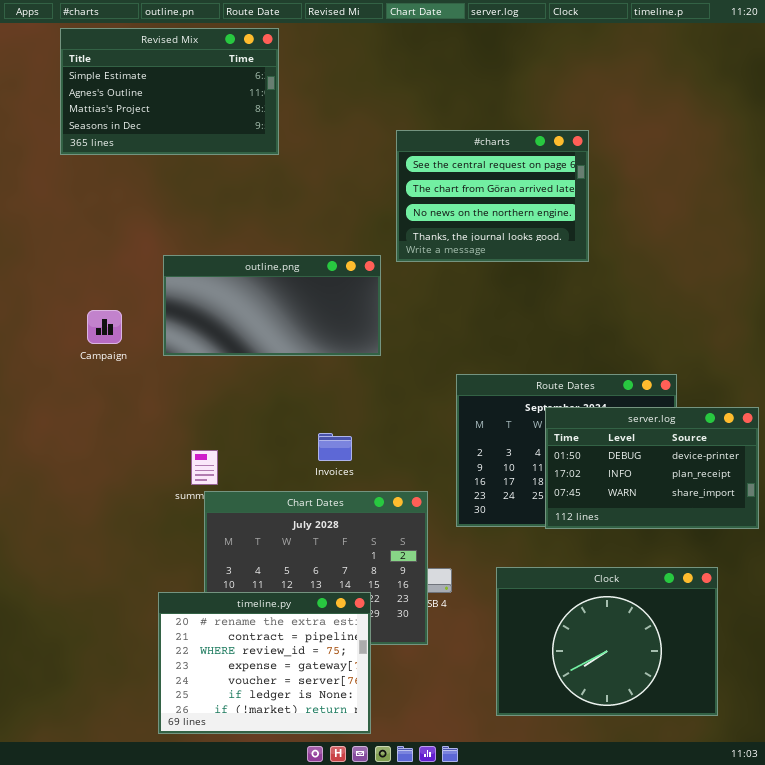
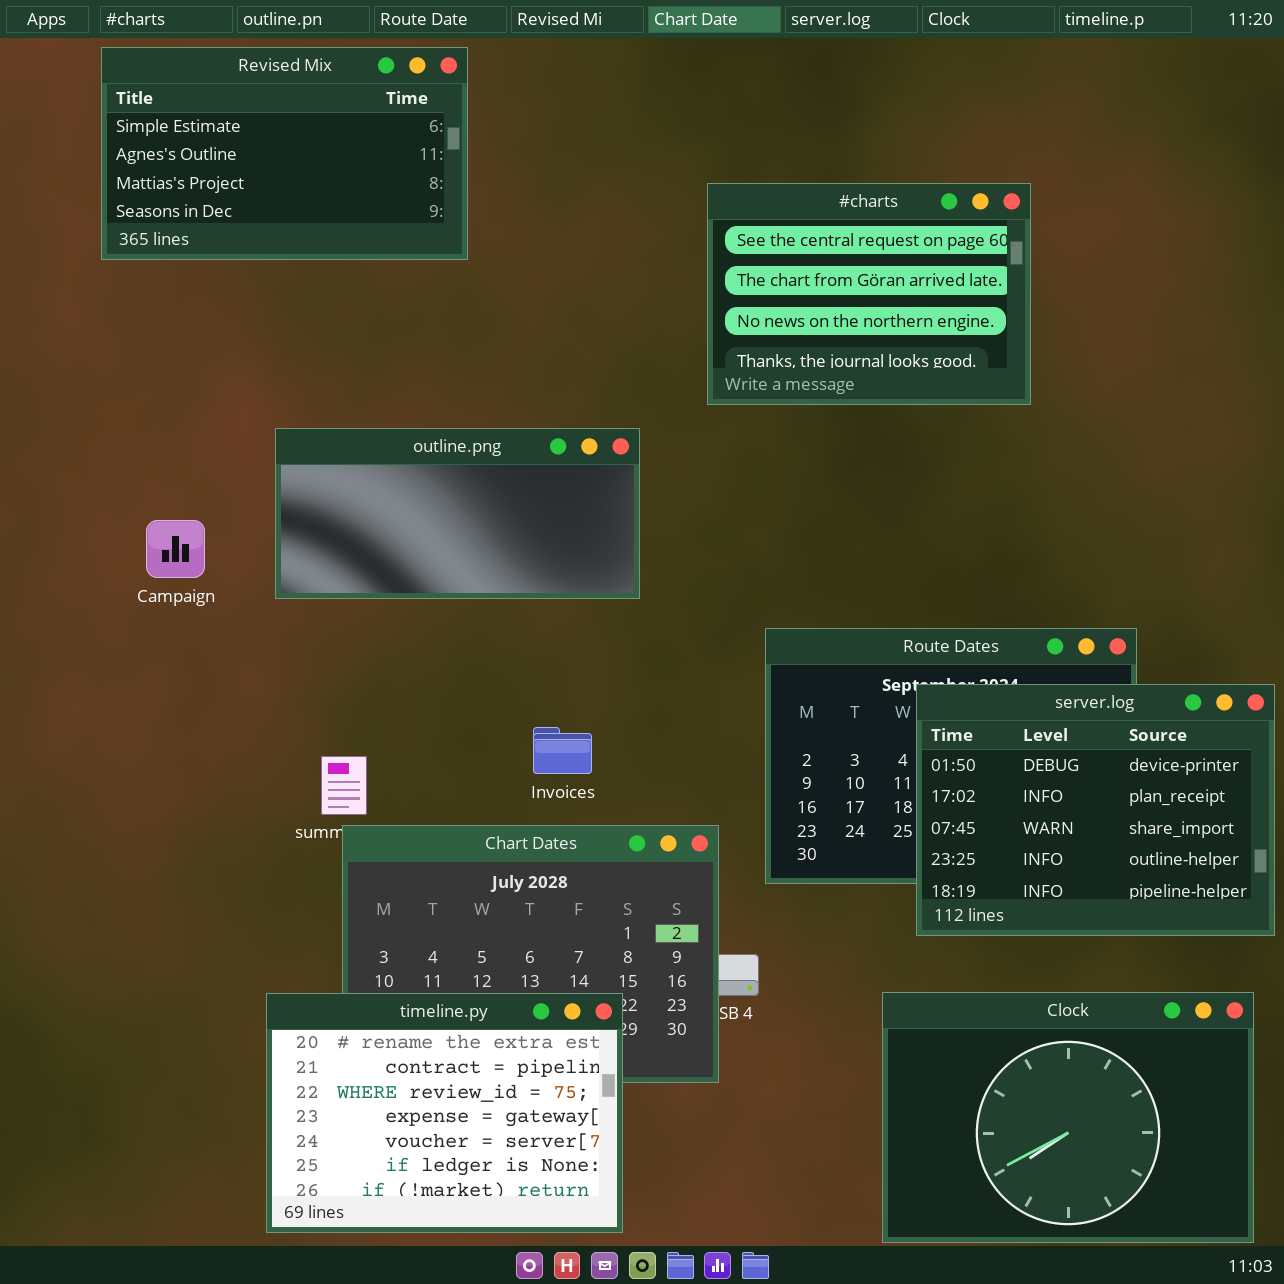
#charts: [396,130,589,262] -> [707,183,1031,405], moved
server.log: [545,407,759,529] -> [916,684,1275,936], resized
Clock: [496,567,718,716] -> [882,992,1254,1243], moved

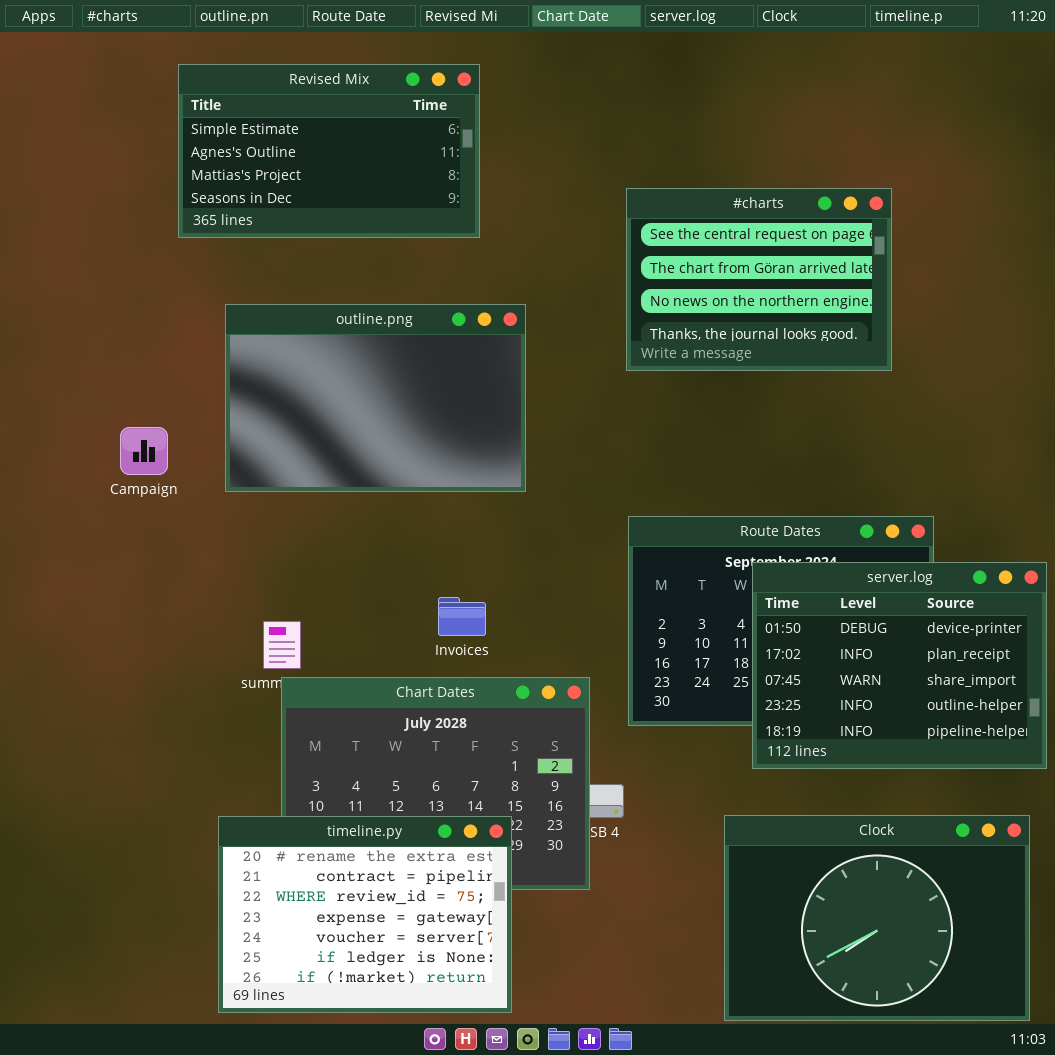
Revised Mix: [101,47,468,260] -> [178,64,480,238], moved
#charts: [707,183,1031,405] -> [626,188,892,371], moved
outline.png: [275,428,640,599] -> [225,304,526,492], resized

